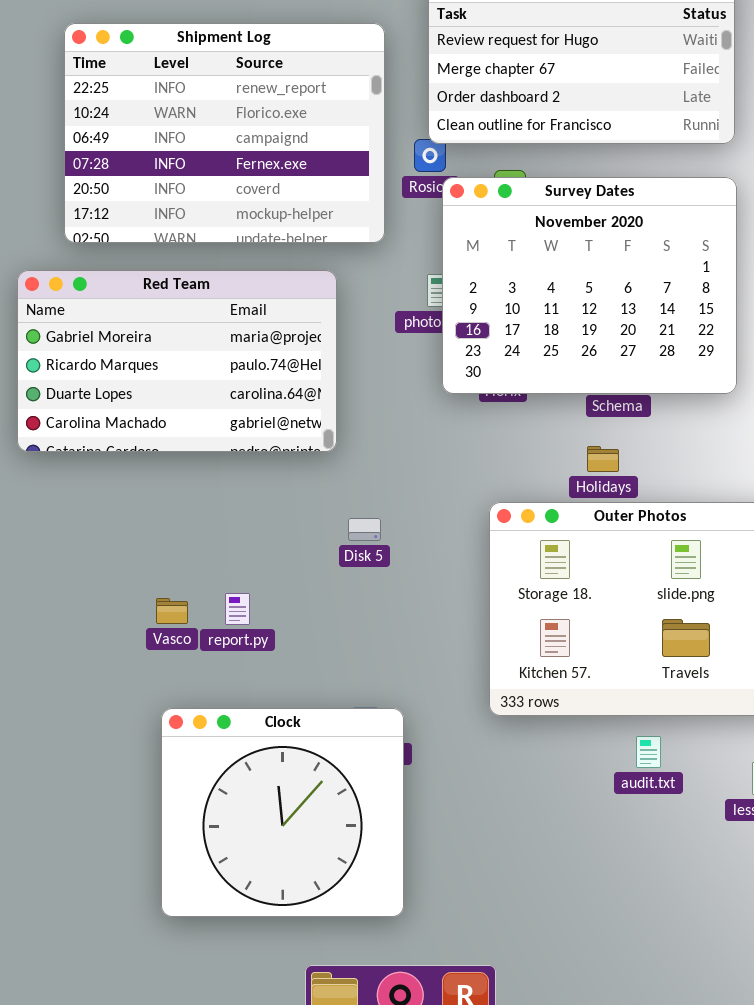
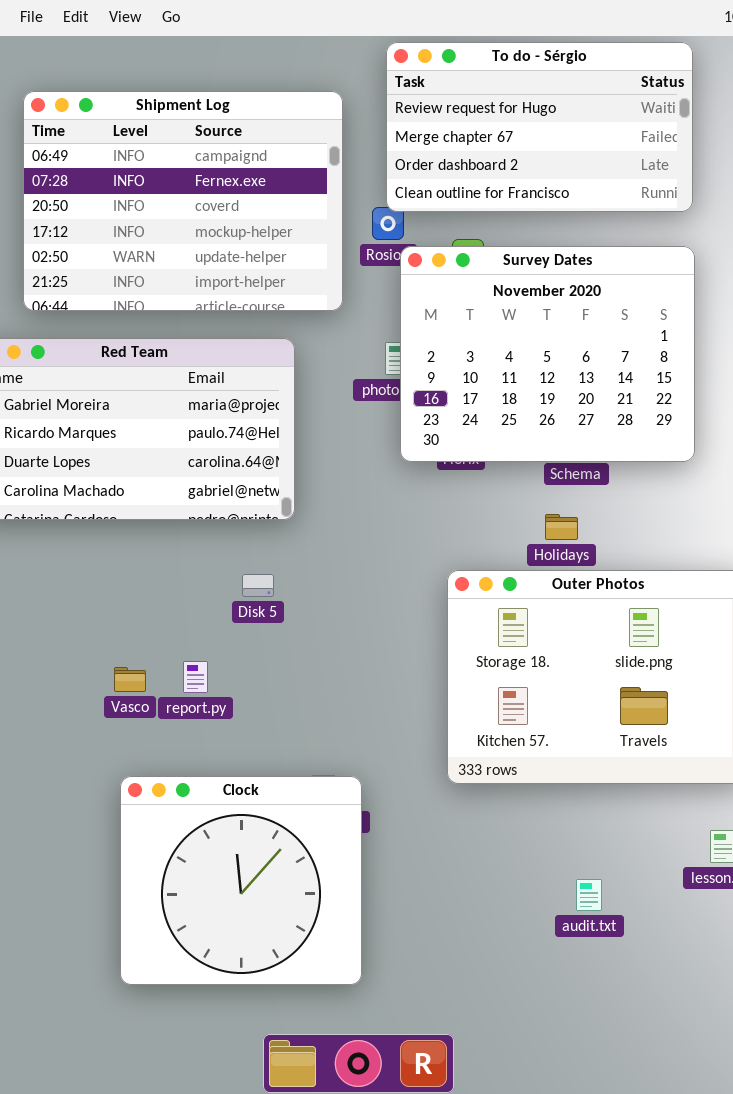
Shipment Log: [64,23,385,243] -> [23,91,343,311], scrolled down 2 rows
Disk 5: [348,518,381,541] -> [242,574,274,597], moved
audit.txt: [636,736,661,768] -> [576,879,602,911], moved

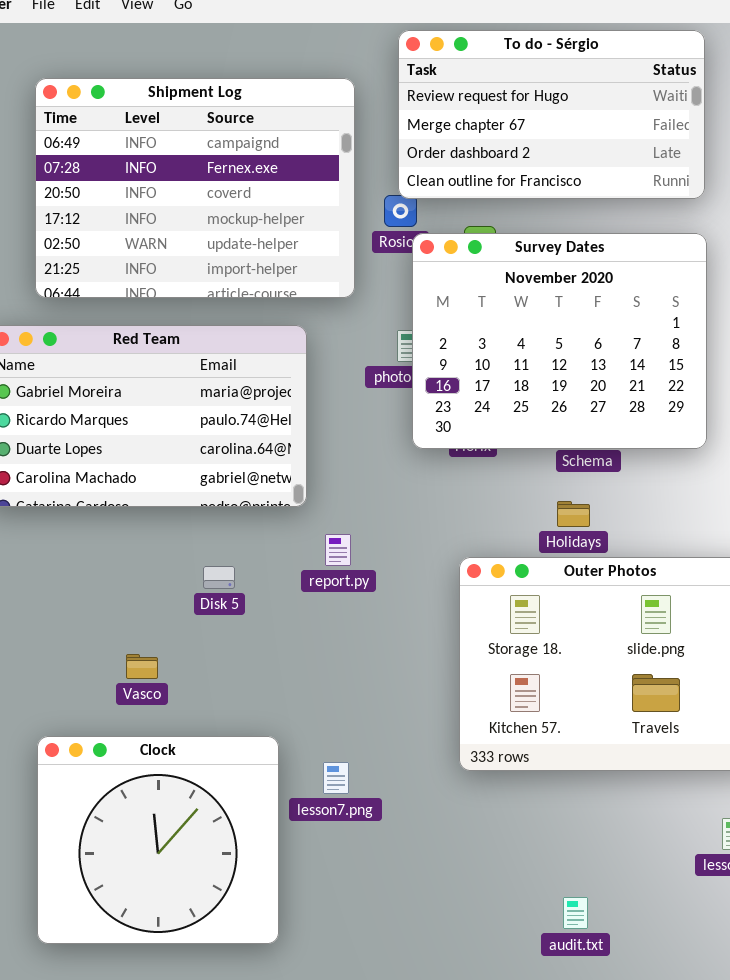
Disk 5: [242,574,274,597] -> [203,566,235,589], moved
report.py: [183,661,208,693] -> [325,534,351,566], moved
Clock: [120,776,362,985] -> [37,736,279,944], moved
audit.txt: [576,879,602,911] -> [563,897,588,929], moved

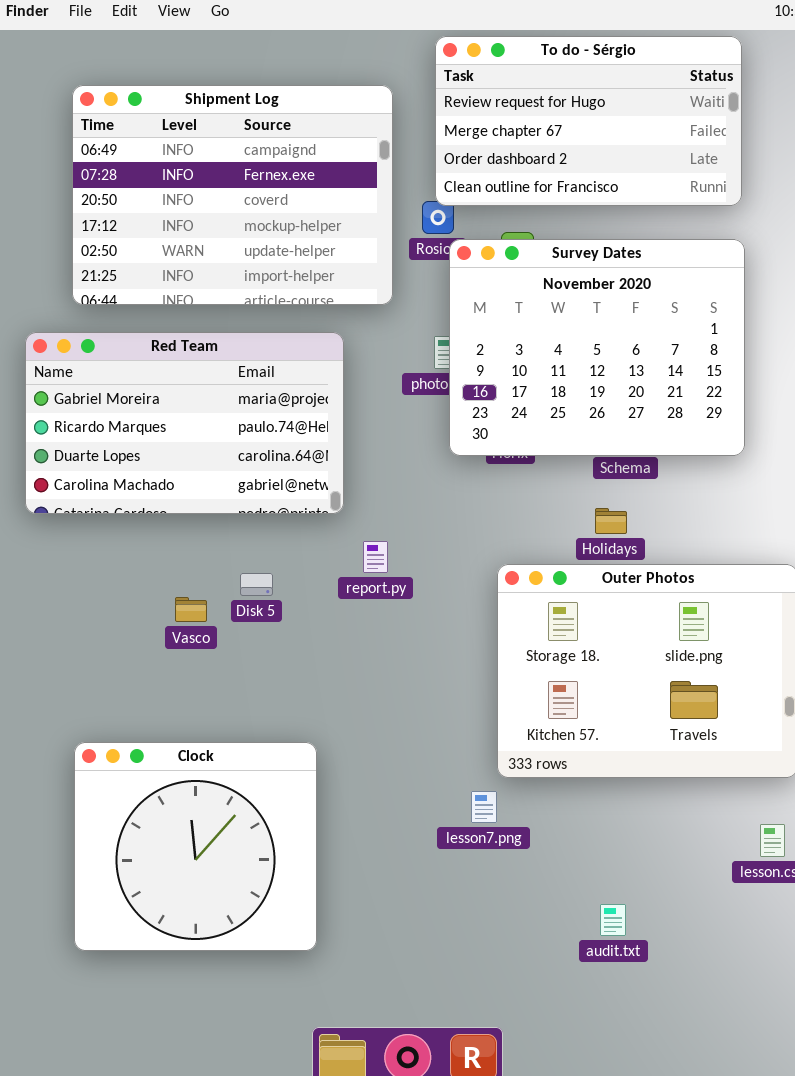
Vasco: [126,654,158,679] -> [175,597,207,622], moved
lesson7.png: [323,762,349,794] -> [471,791,497,823], moved

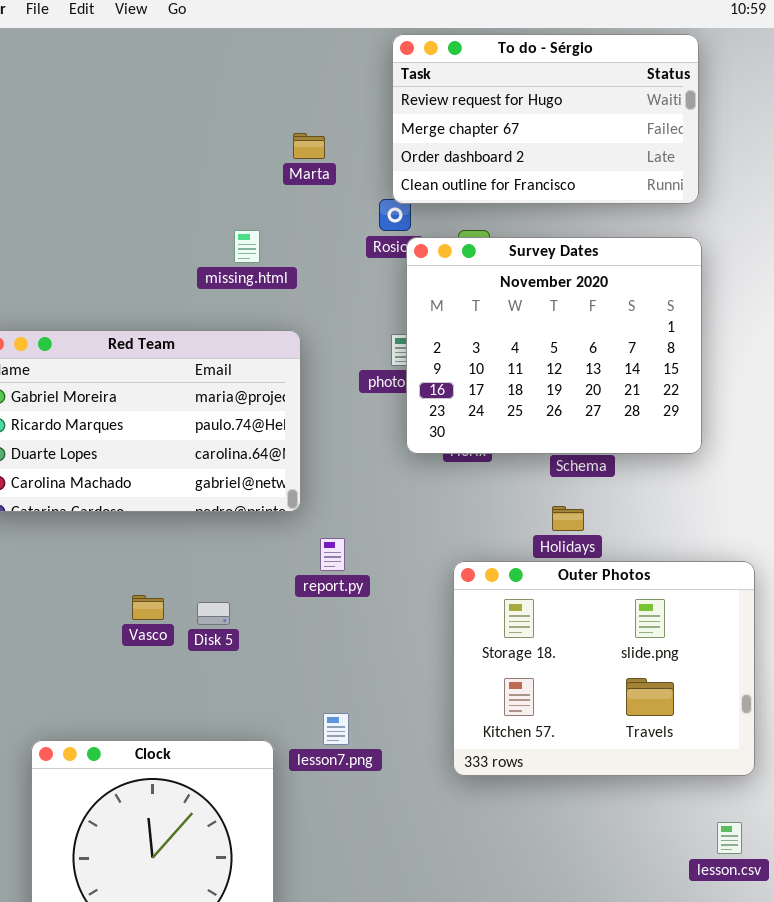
Shipment Log: [72,85,393,305] -> none, closed
Disk 5: [240,573,273,596] -> [197,602,230,625], moved
lesson7.png: [471,791,497,823] -> [323,713,349,745], moved

